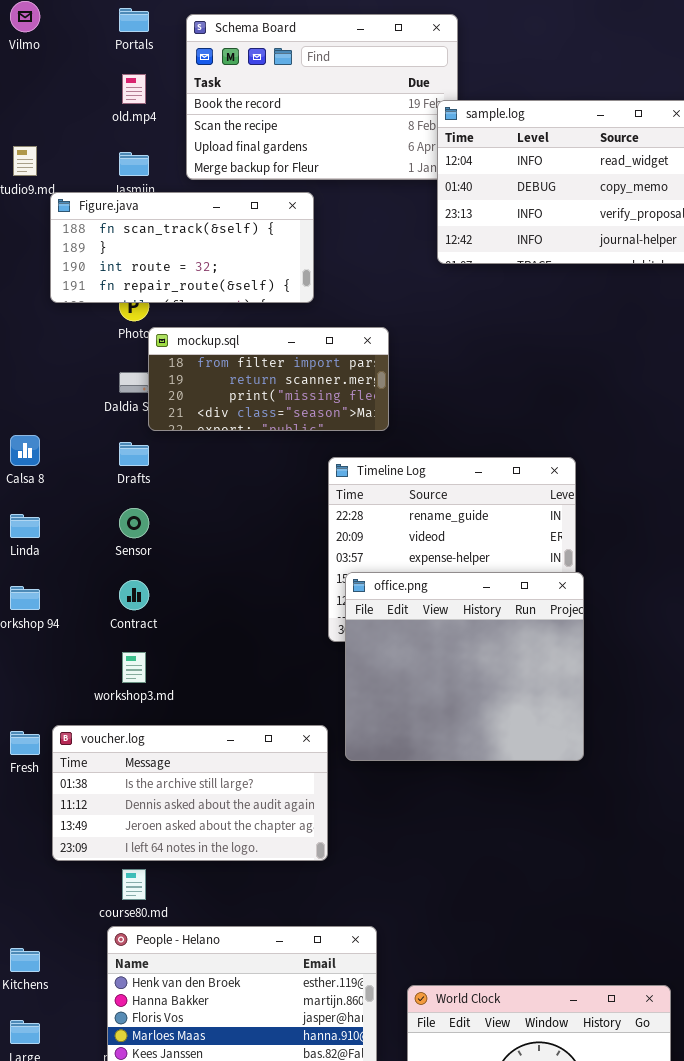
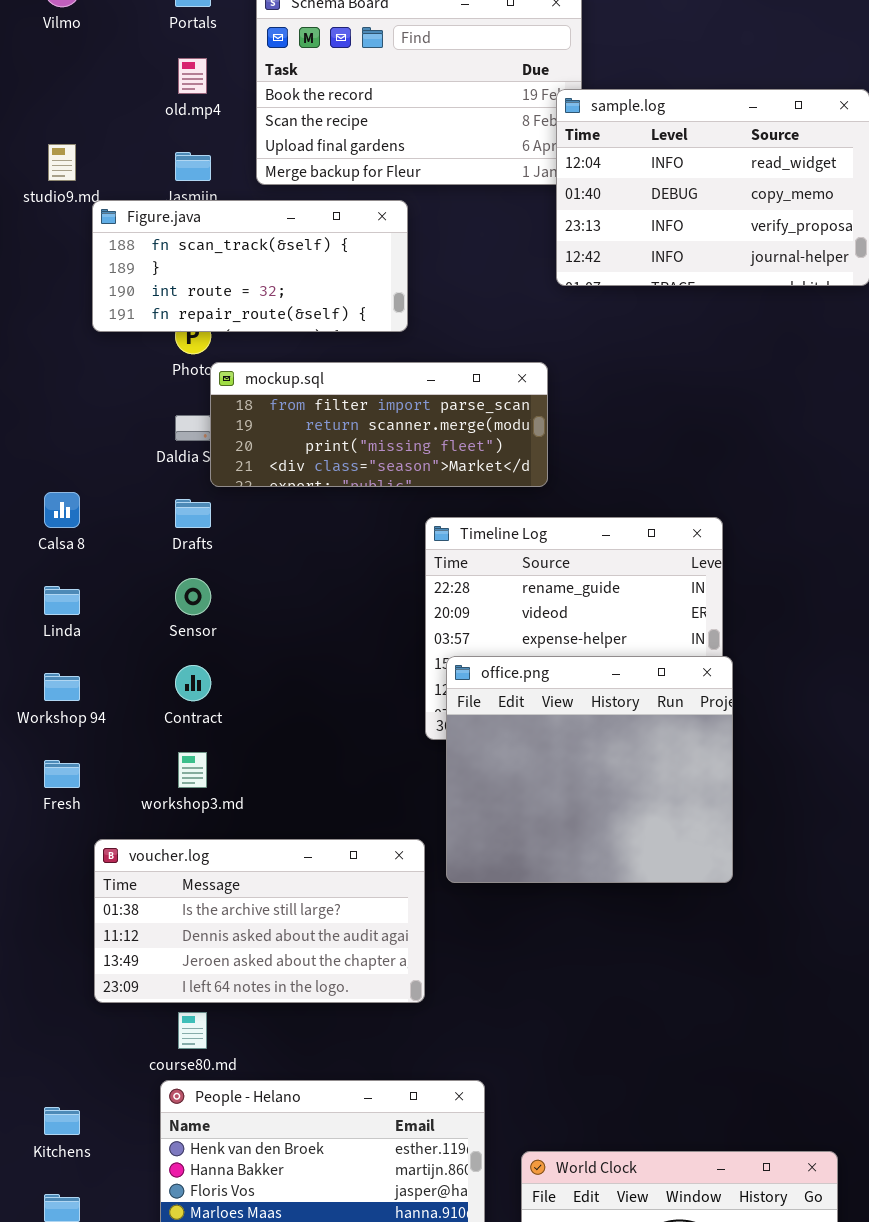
mockup.sql: [148,327,389,431] -> [210,362,548,487], resized
Fresh: [10,731,40,755] -> [44,760,80,788], moved

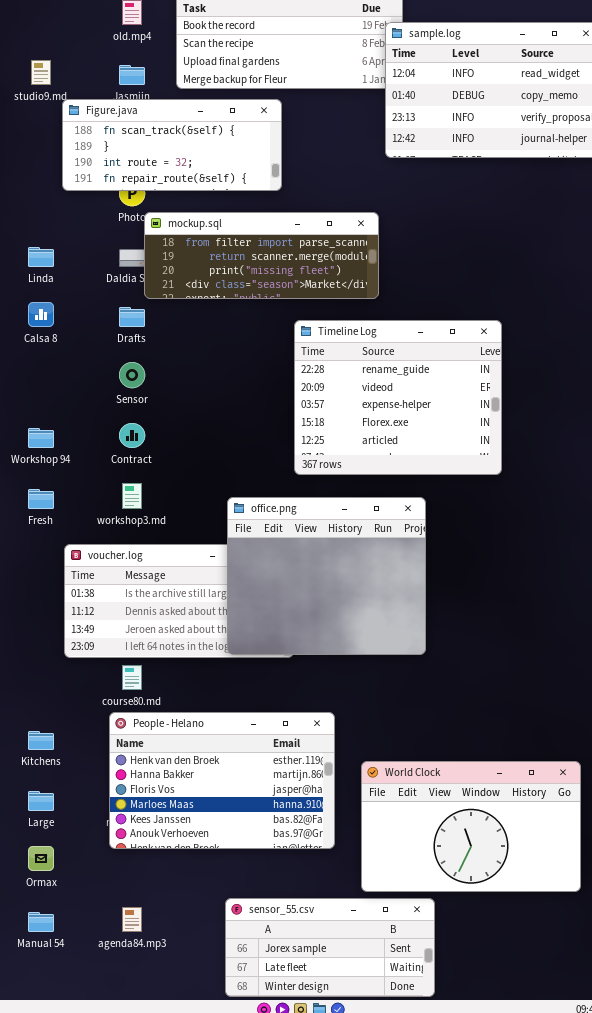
Linda: [44,586,80,615] -> [28,247,54,267], moved
office.png: [446,656,733,883] -> [227,497,426,655], moved

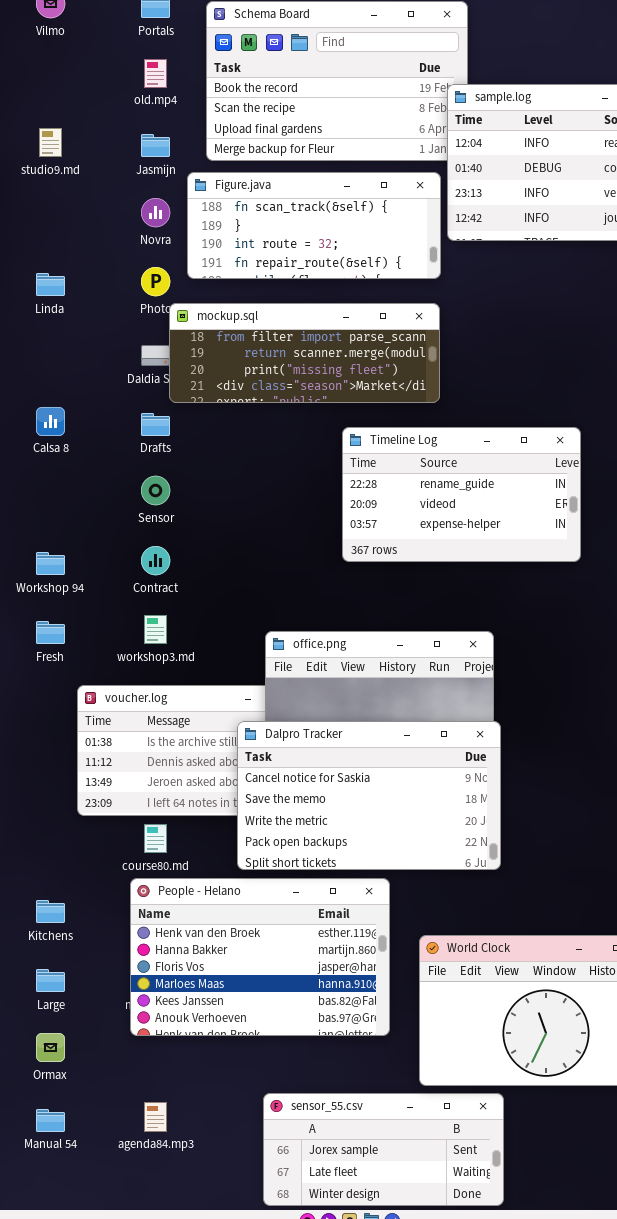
Figure.java: [62,99,282,191] -> [187,172,441,279], moved
Linda: [28,247,54,267] -> [36,273,65,296], moved
Timeline Log: [294,320,502,475] -> [342,427,581,562], resized
Dalpro Tracker: none -> [237,721,501,870], opened

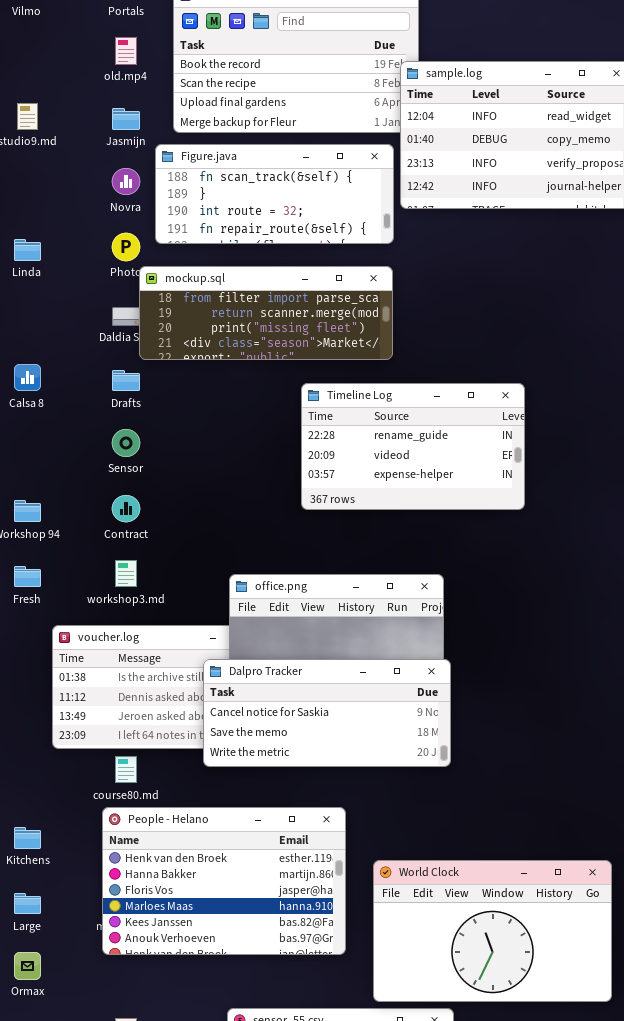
Dalpro Tracker: [237,721,501,870] -> [203,659,451,767], resized

